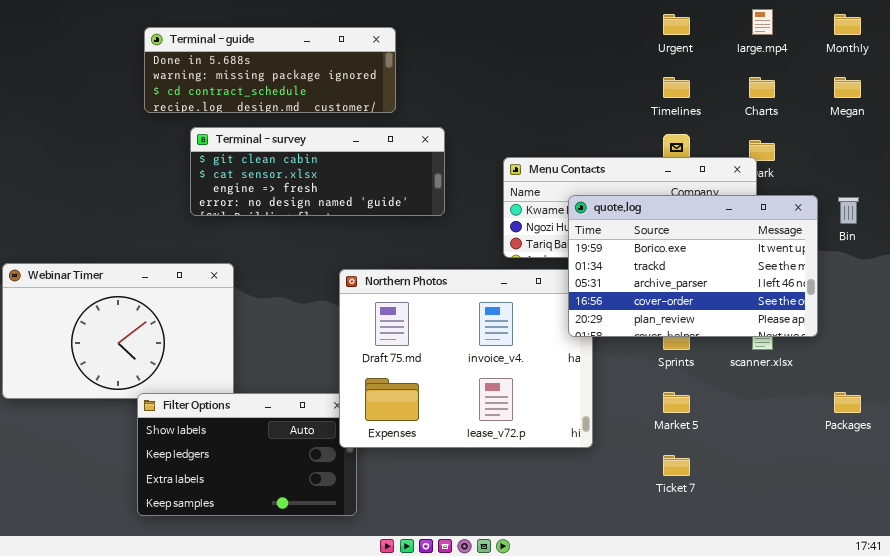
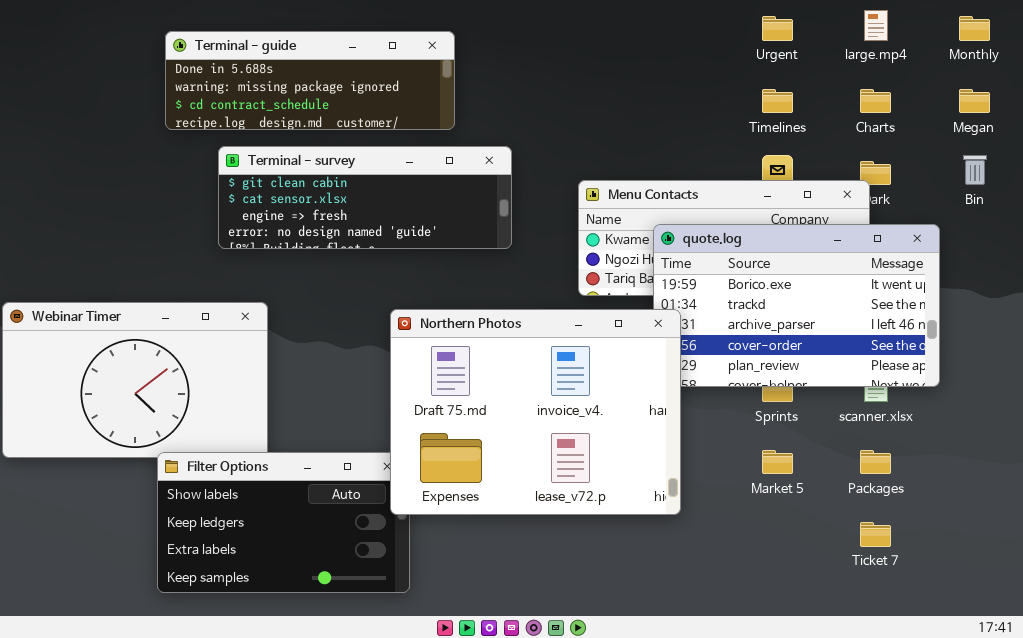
Bin: [838,197,859,224] -> [963,155,987,185], moved
Northern Photos: [339,269,593,448] -> [390,309,681,515], raised
Packages: [834,392,861,413] -> [860,450,891,474], moved
Ticket 7: [663,455,690,476] -> [860,522,891,547], moved

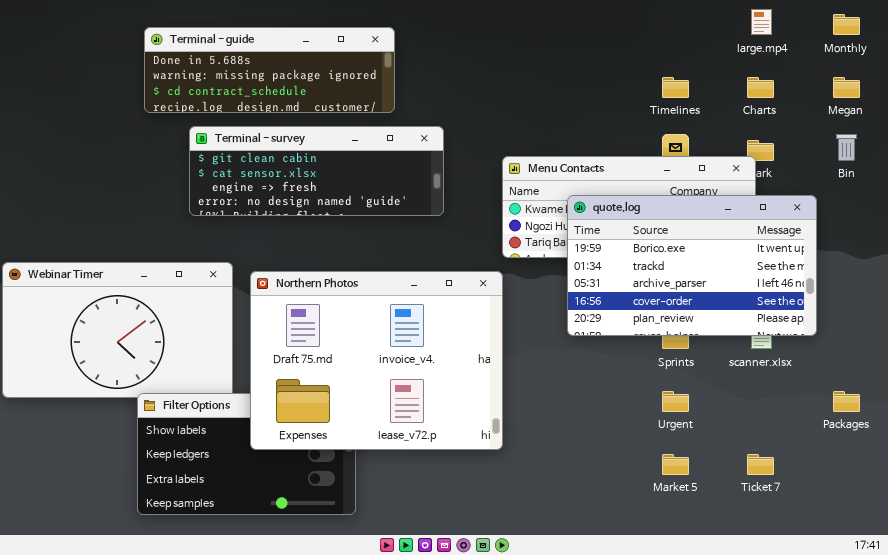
Urgent: [762,16,793,41] -> [662,391,689,412], moved
Northern Photos: [390,309,681,515] -> [250,271,503,450], moved
Market 5: [762,450,793,474] -> [662,454,689,475], moved
Packages: [860,450,891,474] -> [833,391,860,412], moved

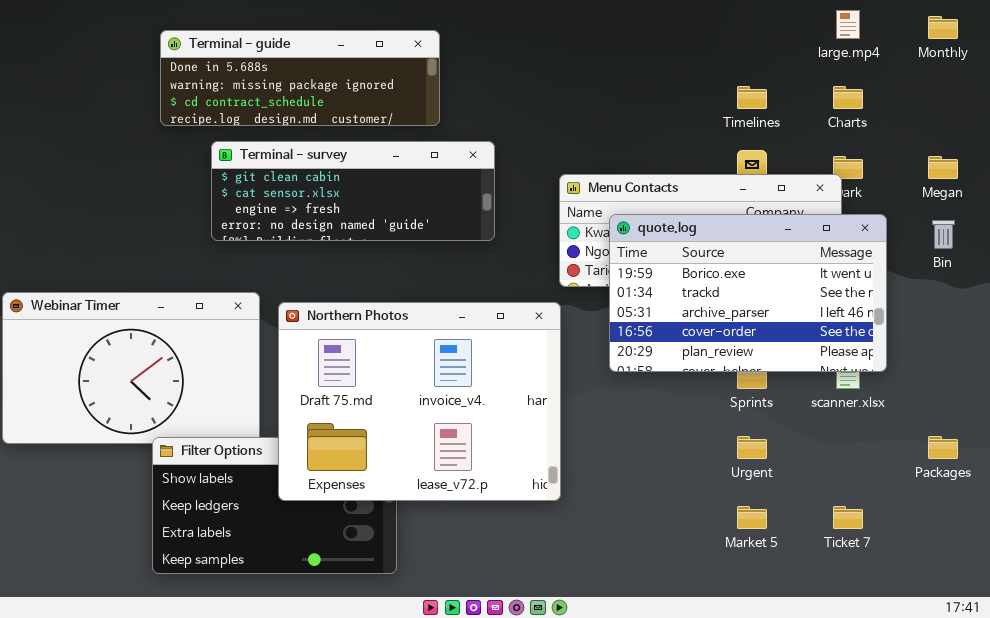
Megan: [833,77,860,98] -> [928,156,958,179], moved
Bin: [836,134,857,161] -> [932,220,955,249], moved
quote.log: [567,195,817,336] -> [609,214,887,372], moved

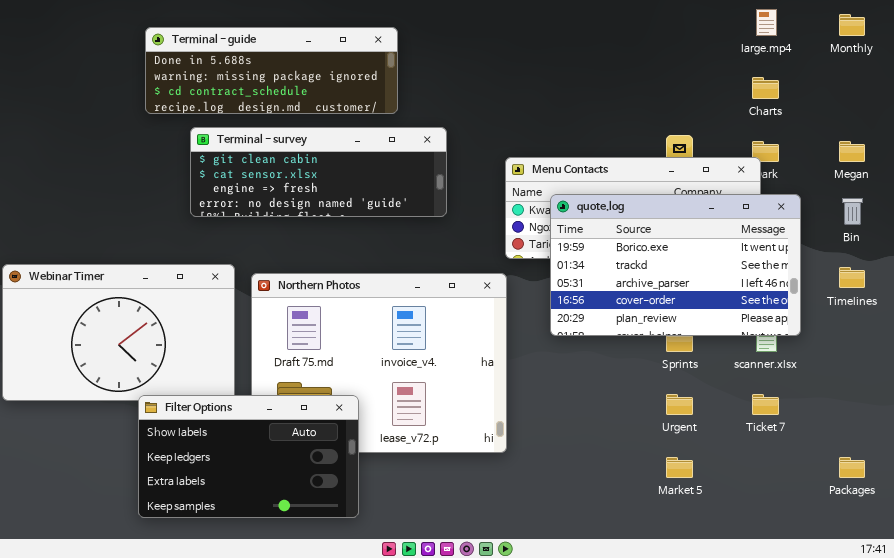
Timelines: [737,86,767,109] -> [839,267,865,288], moved
Packages: [928,436,958,459] -> [839,457,865,478], moved
Filter Options: [152,437,397,574] -> [138,395,359,518], raised
Ticket 7: [833,506,863,529] -> [752,394,779,415], moved

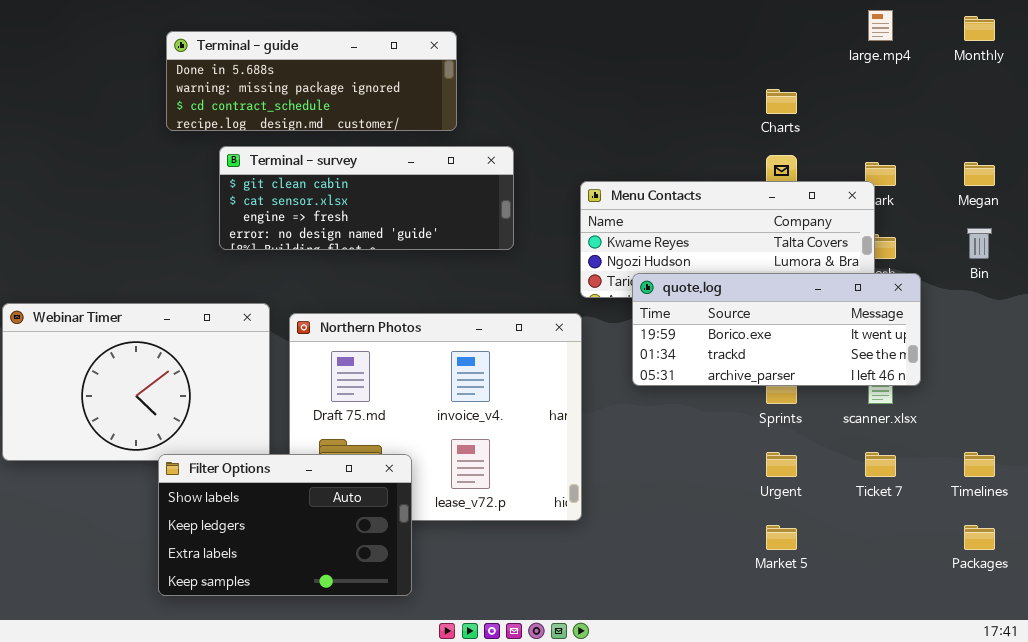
Charts: [752,77,779,99] -> [766,89,797,114], moved
quote.log: [550,194,801,336] -> [632,273,921,386], resized
Timelines: [839,267,865,288] -> [964,452,995,477], moved

